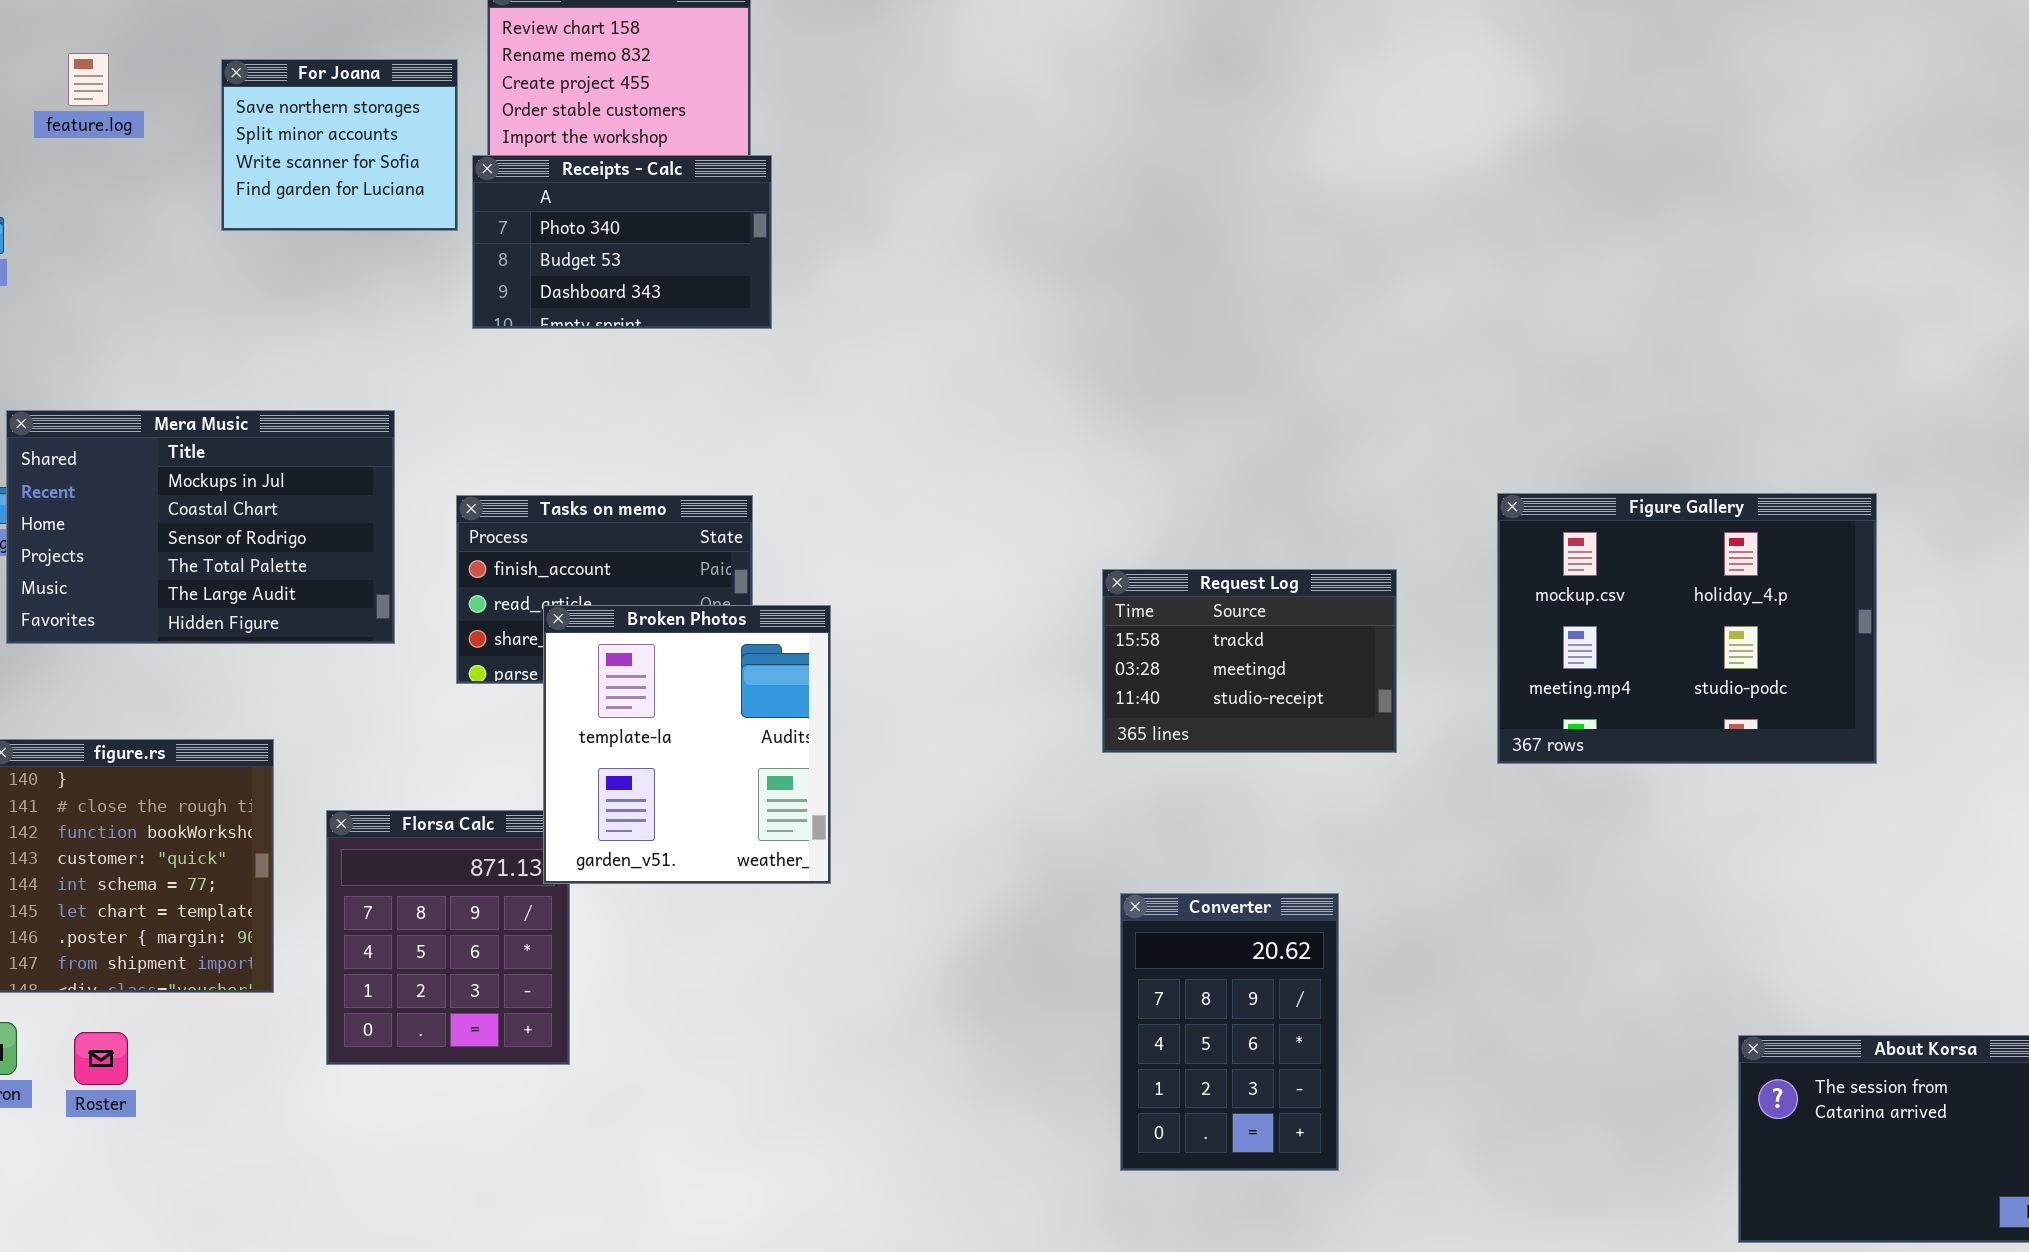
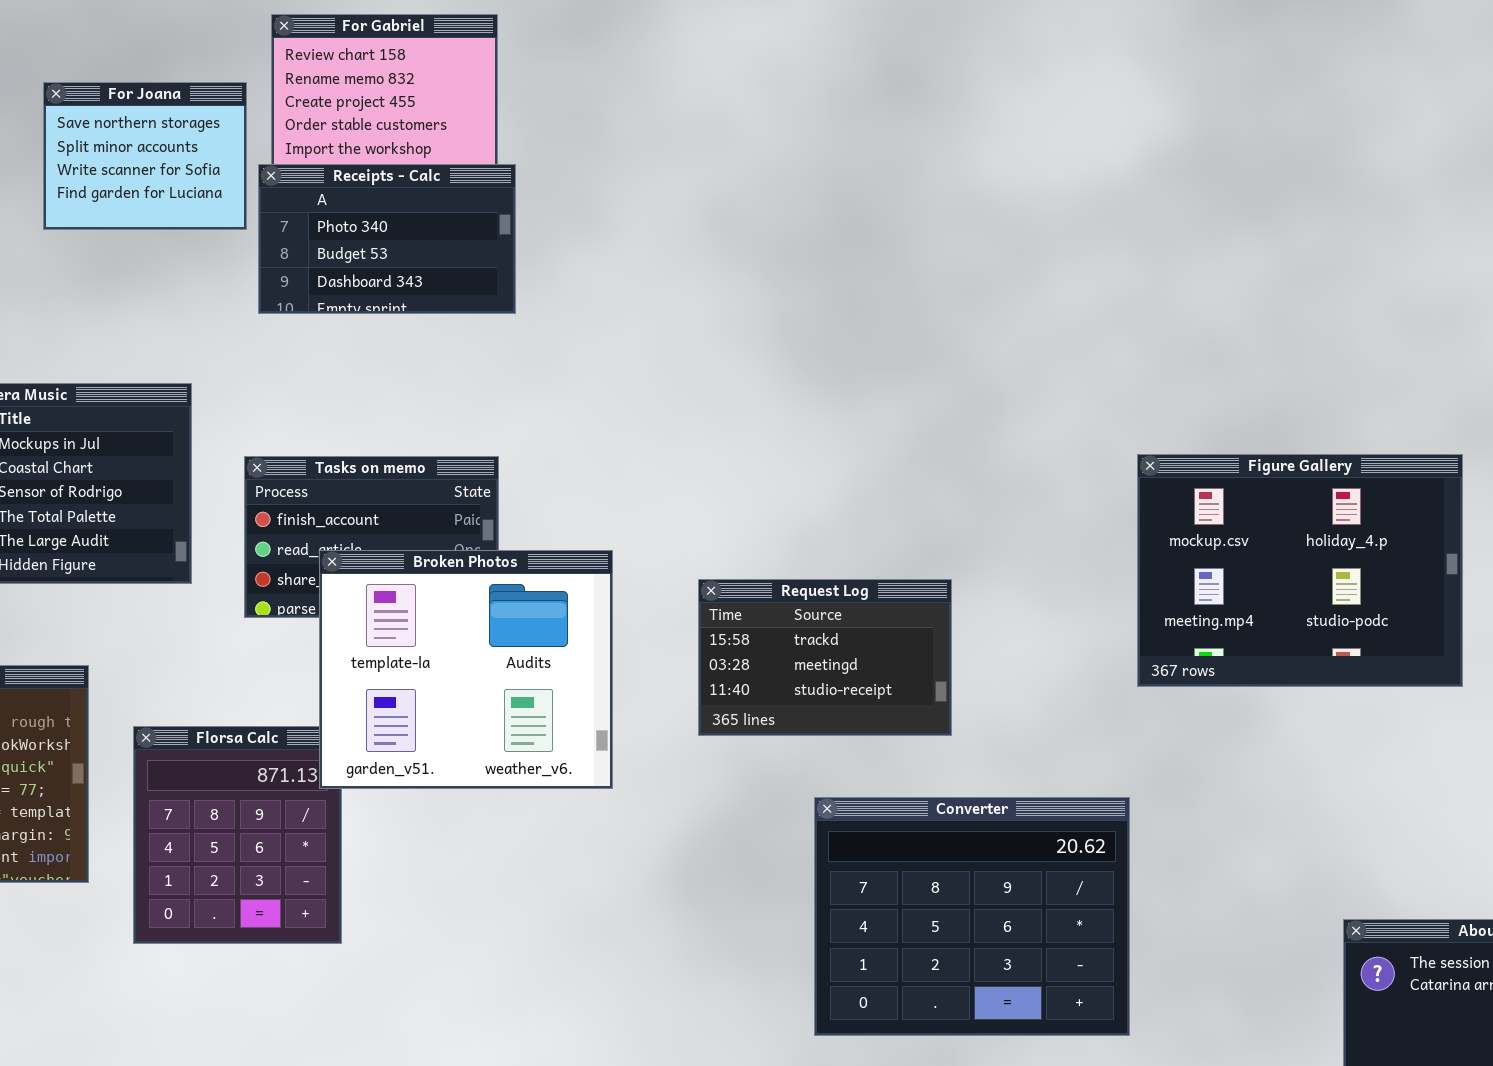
Request Log: [1102,569,1397,753] -> [698,579,952,736], moved
Broken Photos: [543,605,831,884] -> [319,550,613,789], resized
Converter: [1120,893,1339,1171] -> [814,797,1130,1036], resized

